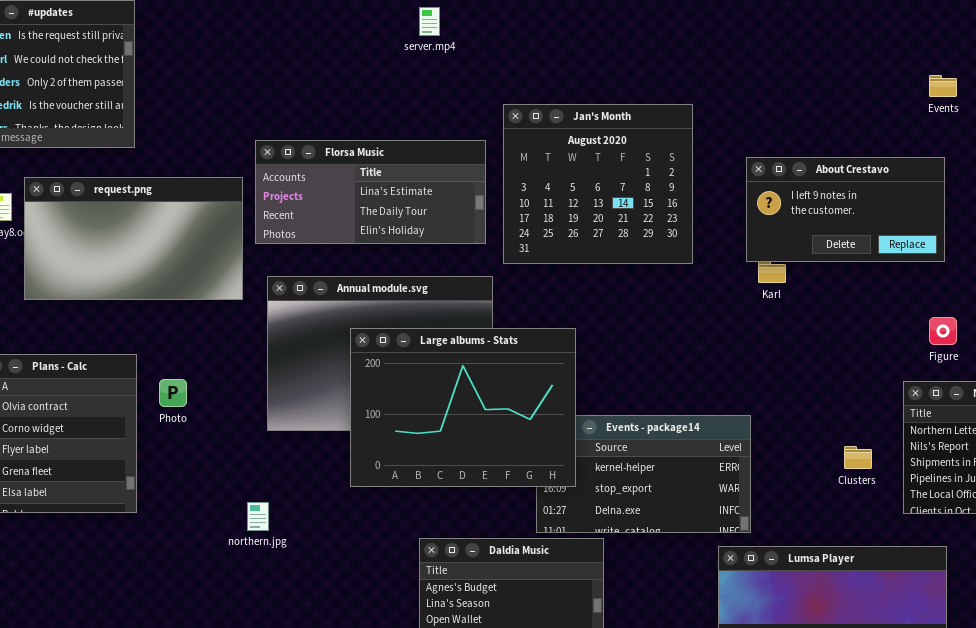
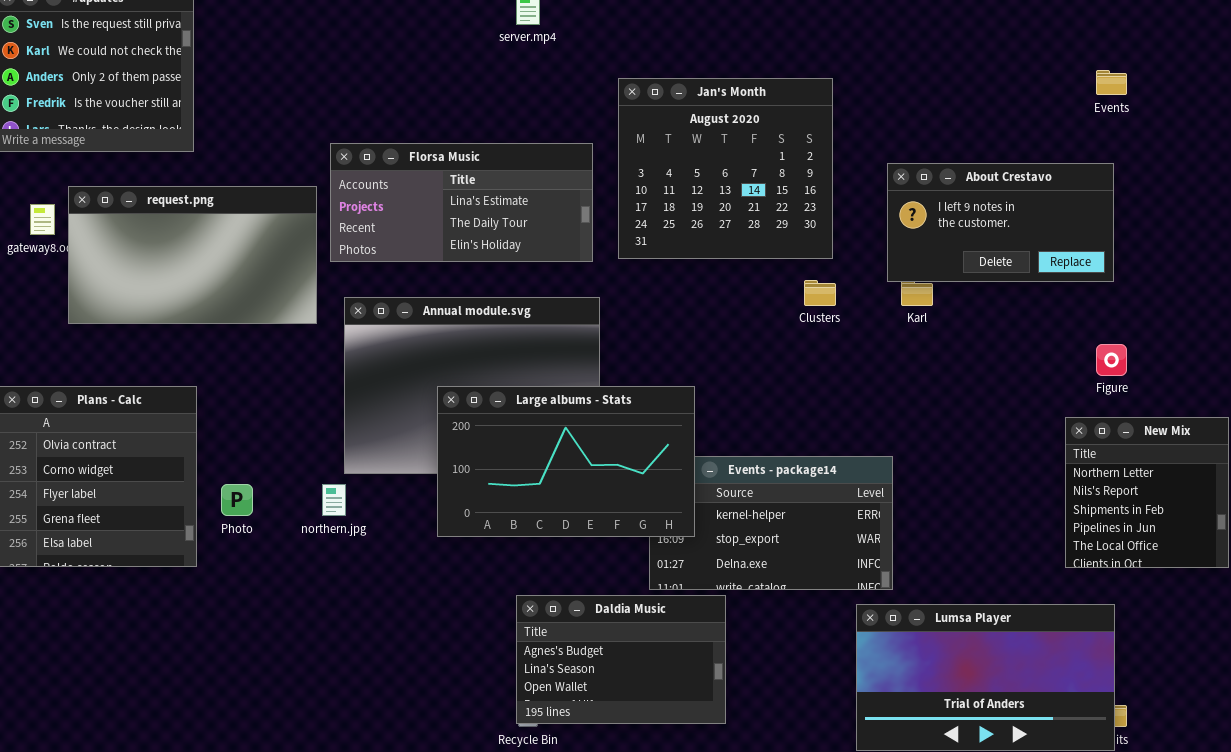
Jan's Month: [503,104,693,264] -> [618,78,833,259], moved
Large albums - Stats: [350,328,576,487] -> [437,386,695,537], resized
Photo: [159,379,187,407] -> [221,484,253,516], moved
Clusters: [844,446,872,469] -> [804,280,836,306], moved
northern.jpg: [247,502,269,531] -> [322,484,346,516], moved

